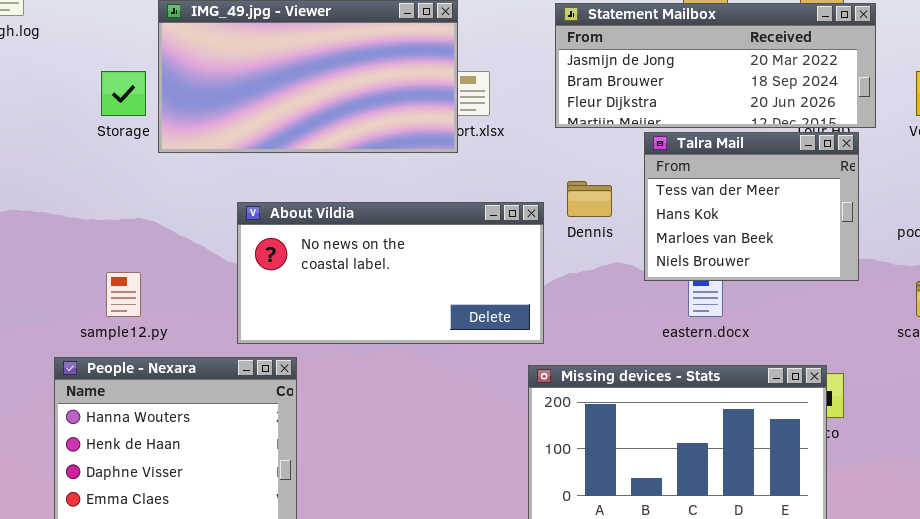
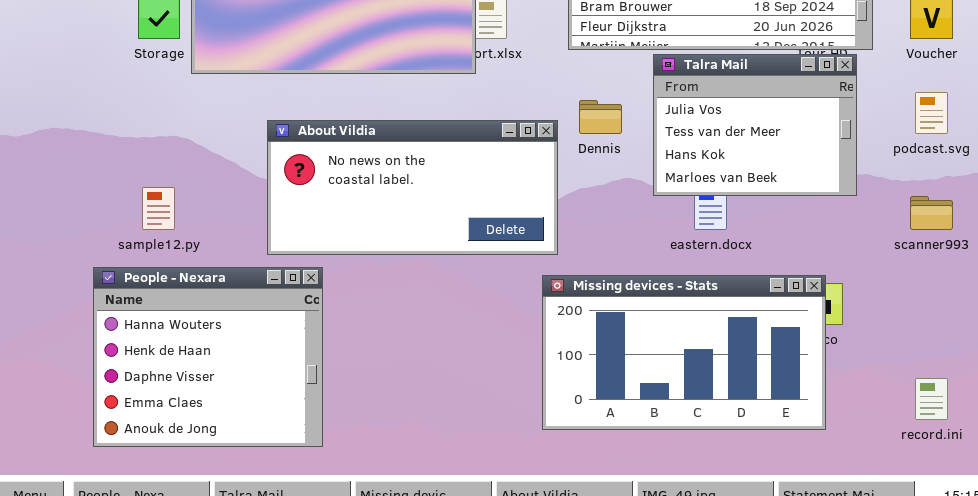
Talra Mail: [644,132,859,281] -> [653,54,857,196], scrolled up 1 row

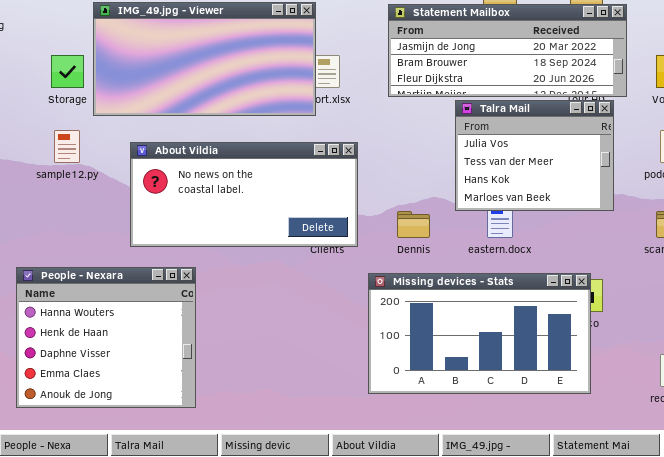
Dennis: [579,100,622,134] -> [397,211,430,238], moved
About Vildia: [267,120,558,255] -> [130,142,358,247], moved
sample12.py: [142,187,175,230] -> [54,130,80,163], moved

